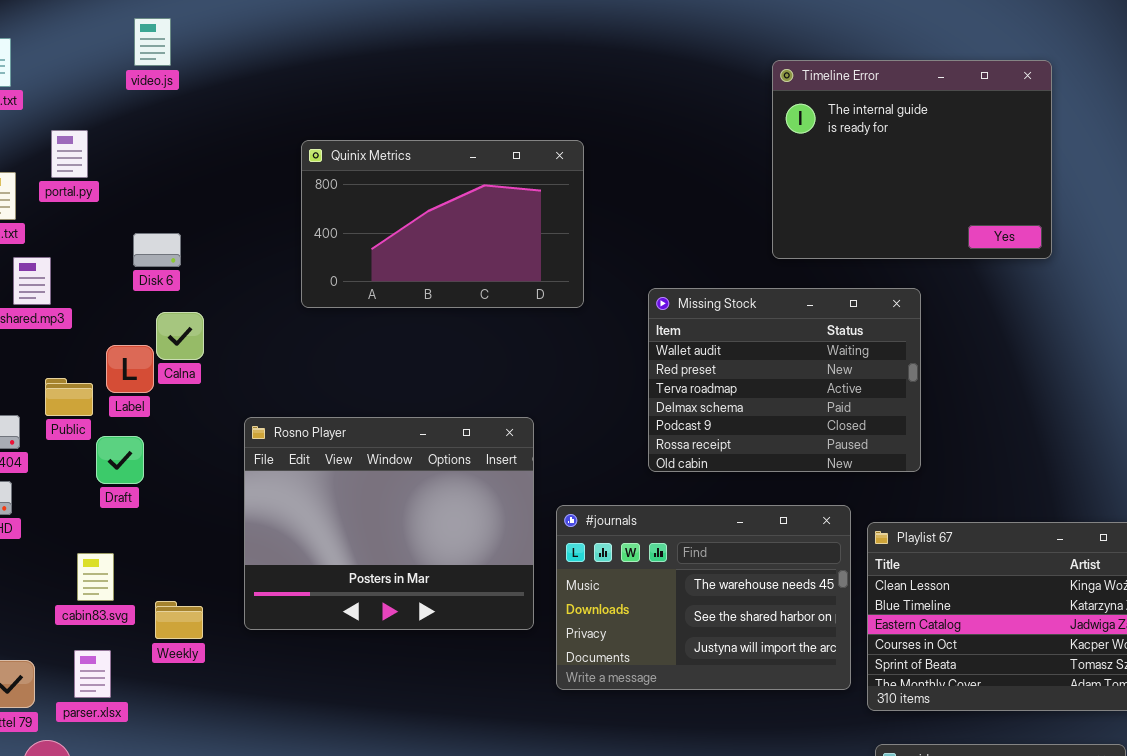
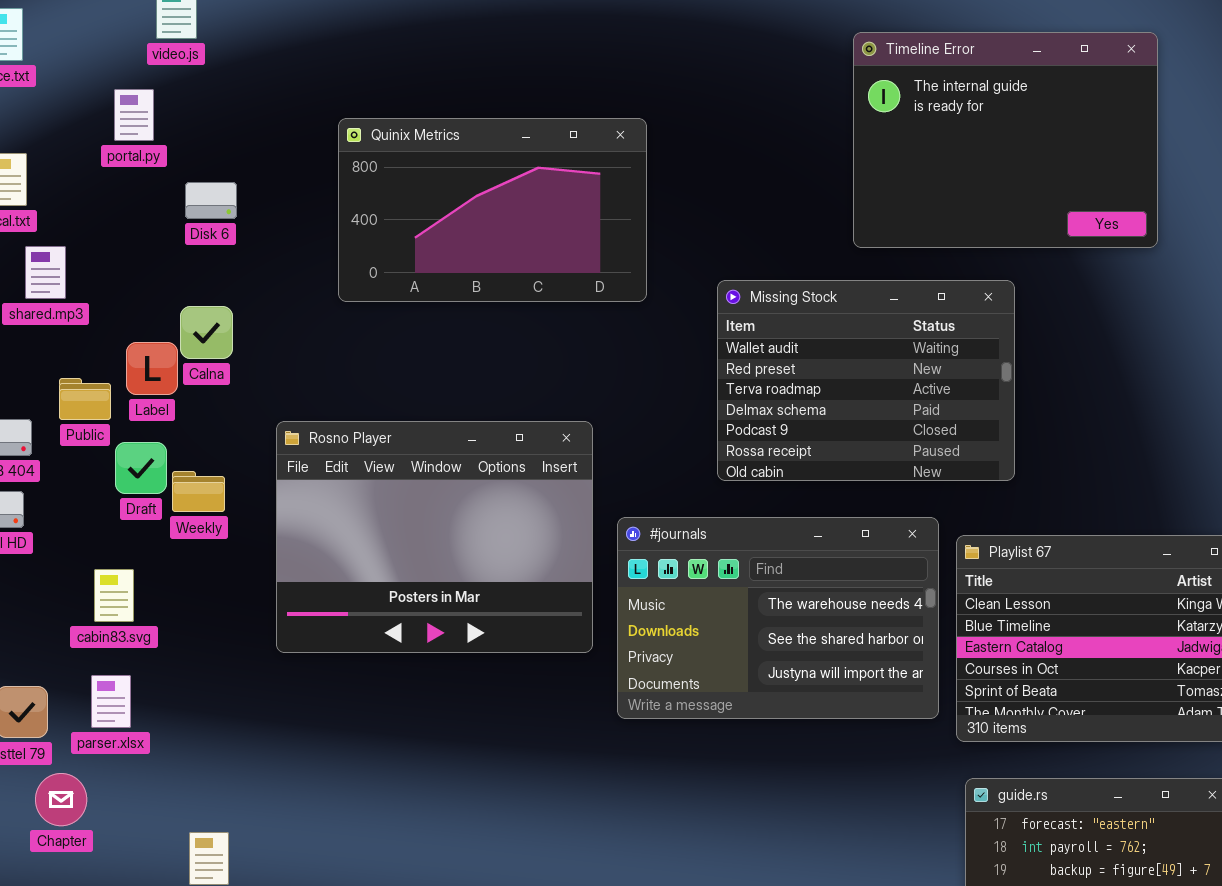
portal.py: [51,130,88,178] -> [114,89,154,141], moved
Disk 6: [133,233,181,267] -> [185,182,237,219], moved
Weekly: [155,601,203,639] -> [172,471,225,512], moved

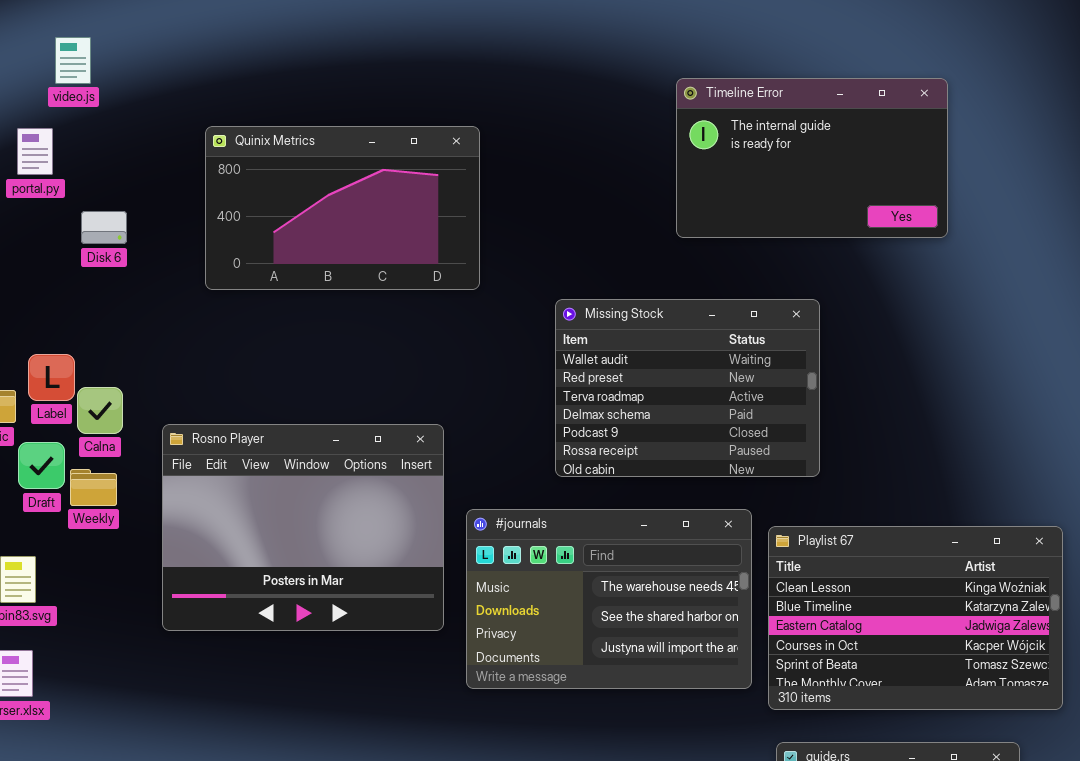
Timeline Error: [853,32,1158,248] -> [676,78,948,238], resized
Quinix Metrics: [338,118,647,302] -> [205,126,480,290], moved
Calna: [180,306,233,359] -> [77,387,123,434], moved

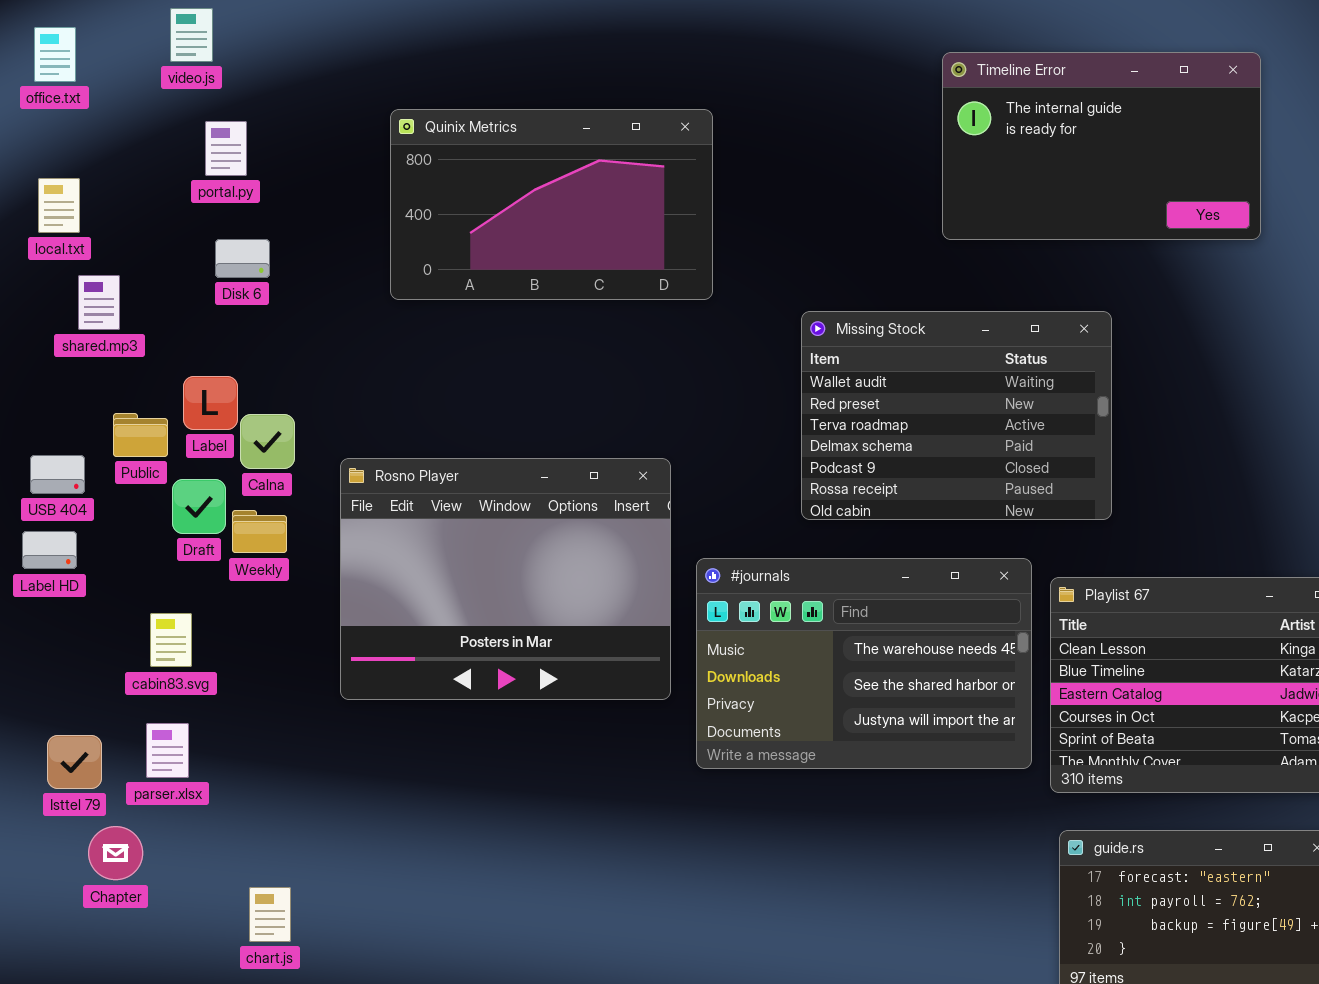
video.js: [55,37,91,84] -> [170,8,213,62], moved
portal.py: [17,128,53,175] -> [205,121,247,176], moved
Disk 6: [81,211,127,244] -> [215,239,270,278], moved

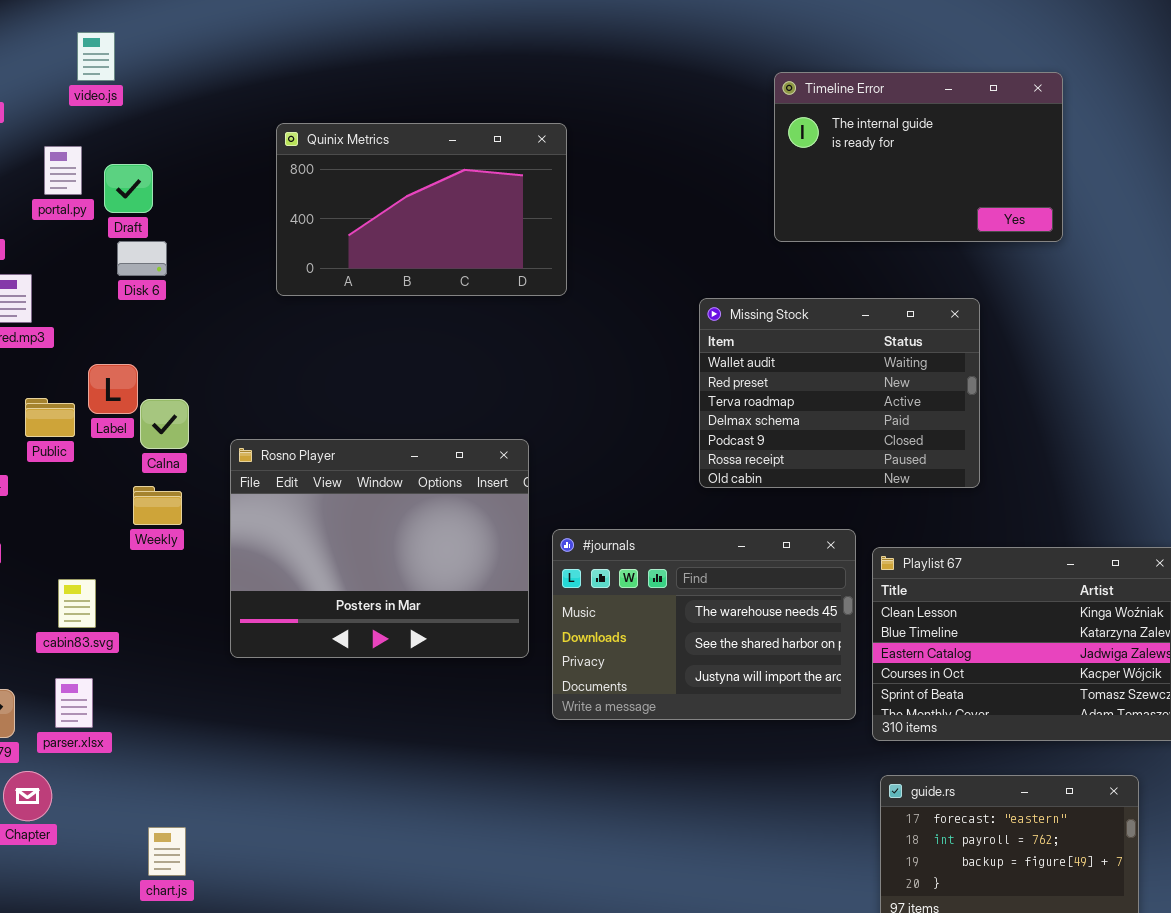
portal.py: [205,121,247,176] -> [44,146,82,195], moved
Missing Stock: [801,311,1112,520] -> [699,298,980,488], moved
Draft: [172,479,226,534] -> [104,164,153,213], moved

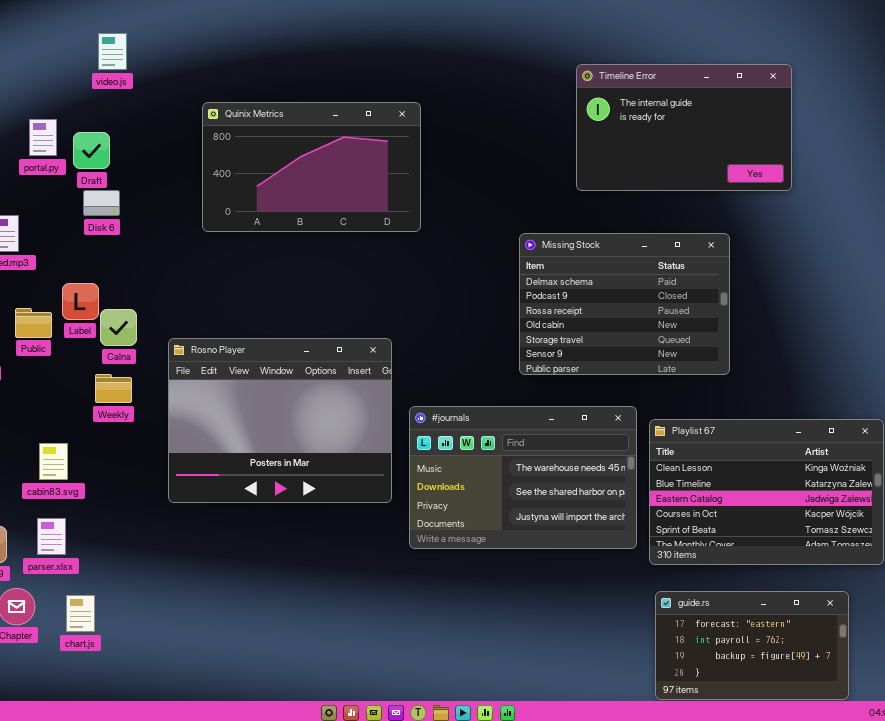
video.js: [77,32,115,81] -> [98,33,127,70], moved
Missing Stock: [699,298,980,488] -> [519,233,730,375], scrolled down 3 rows
chart.js: [148,827,186,876] -> [66,595,95,632], moved

